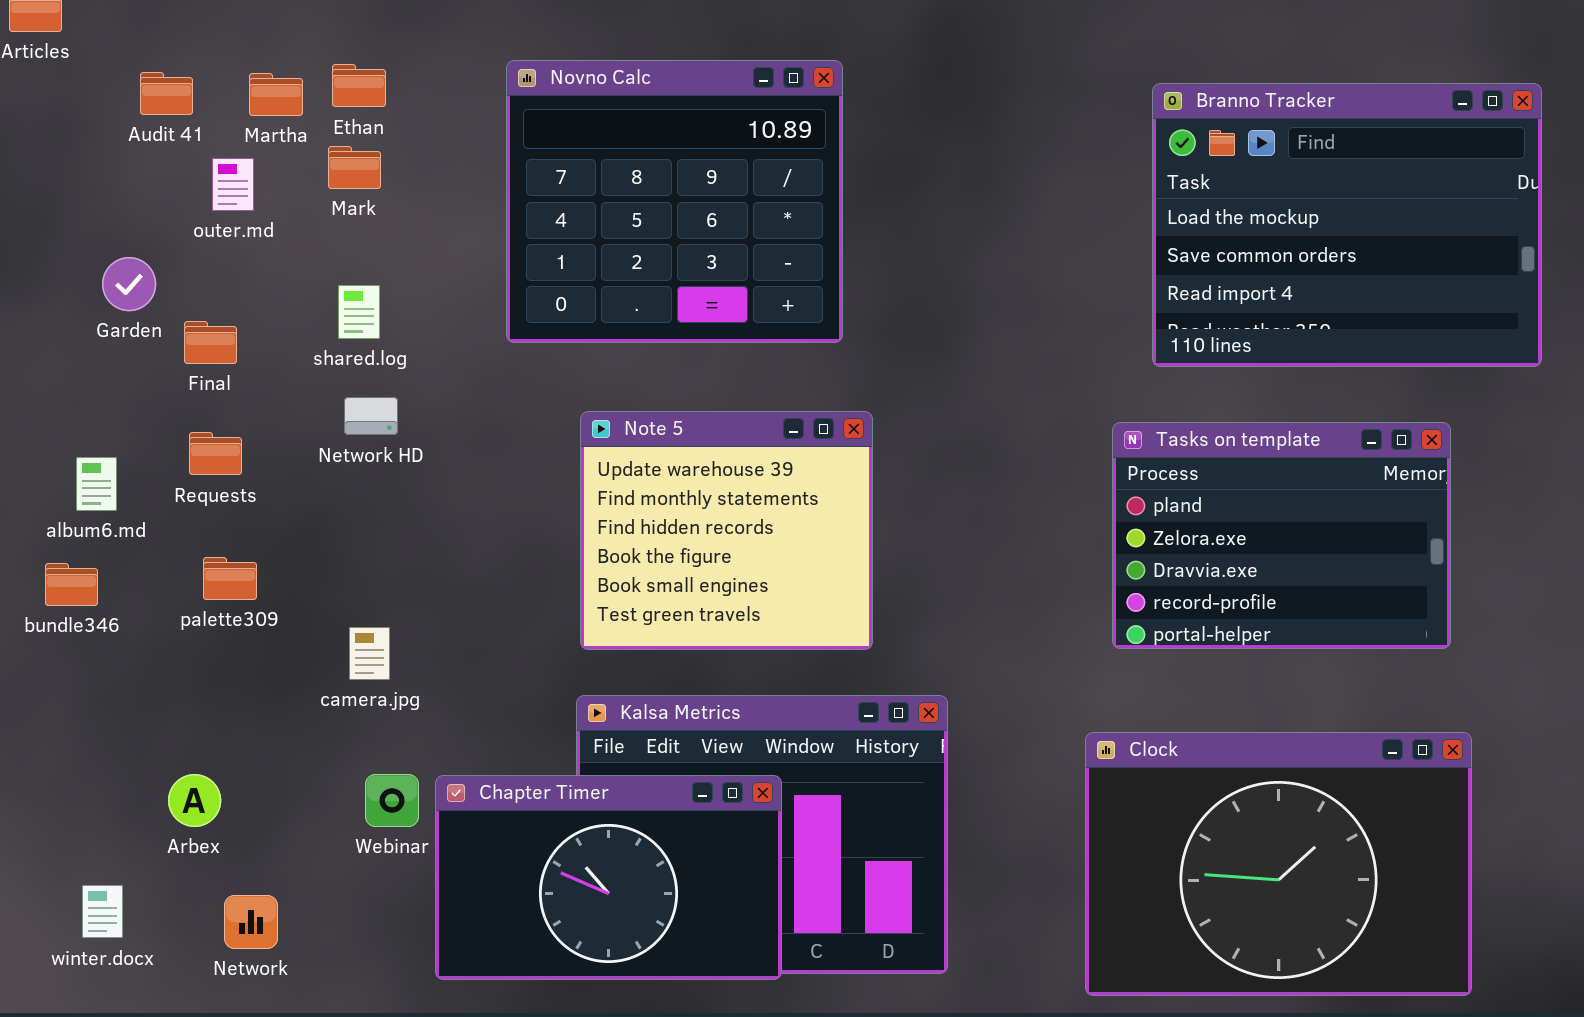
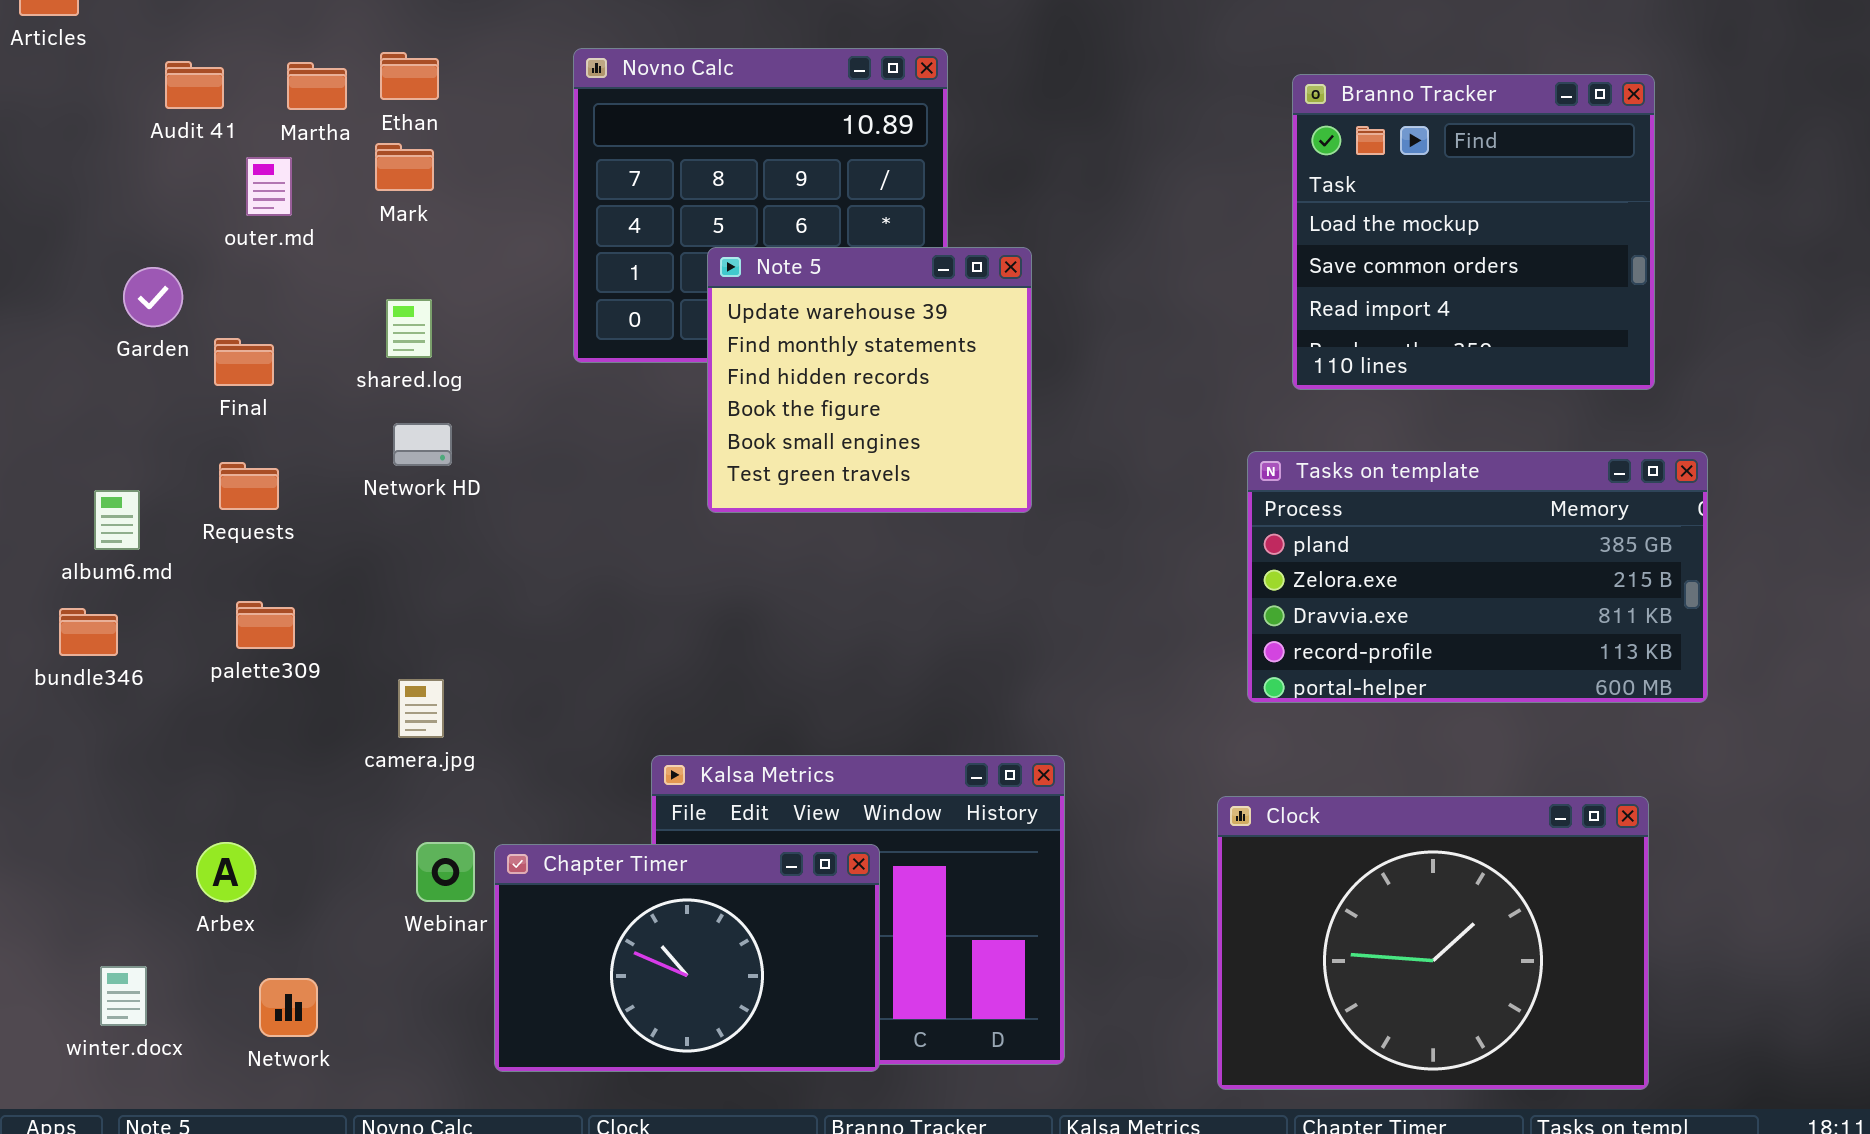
Branno Tracker: [1152,83,1542,367] -> [1292,74,1655,390], resized
Note 5: [580,411,873,650] -> [707,247,1032,513], moved
Tasks on template: [1112,422,1451,649] -> [1247,451,1708,703], resized

